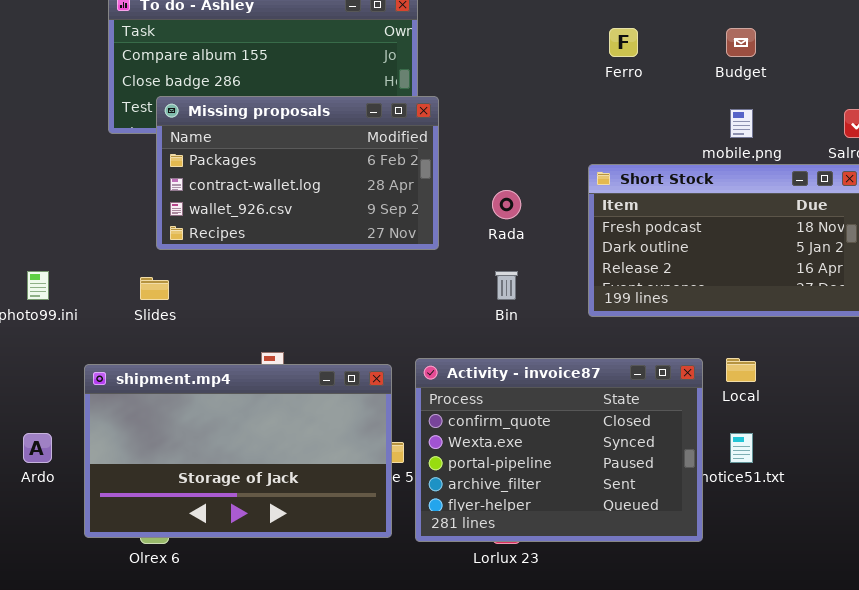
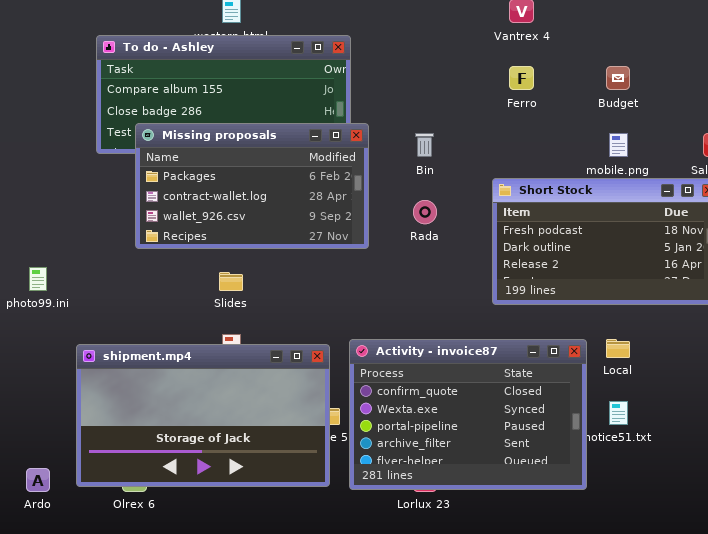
Bin: [495,271,518,300] -> [415,133,434,157], moved
Slides: [140,277,169,300] -> [219,272,243,291], moved
Ardo: [23,433,52,463] -> [26,468,50,492], moved

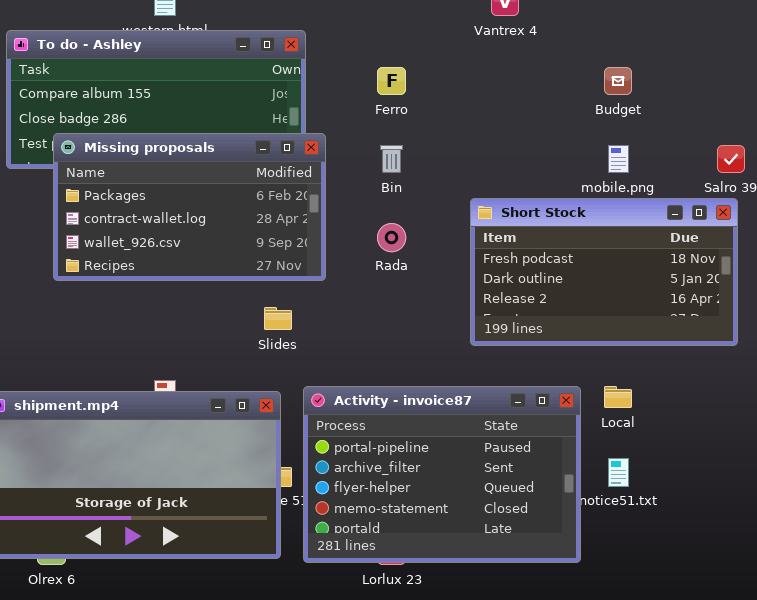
Ferro: [509,66,534,90] -> [377,67,406,95], moved
Slides: [219,272,243,291] -> [264,307,292,330], moved
Activity - invoice87: [349,339,587,490] -> [303,386,581,563], scrolled down 2 rows

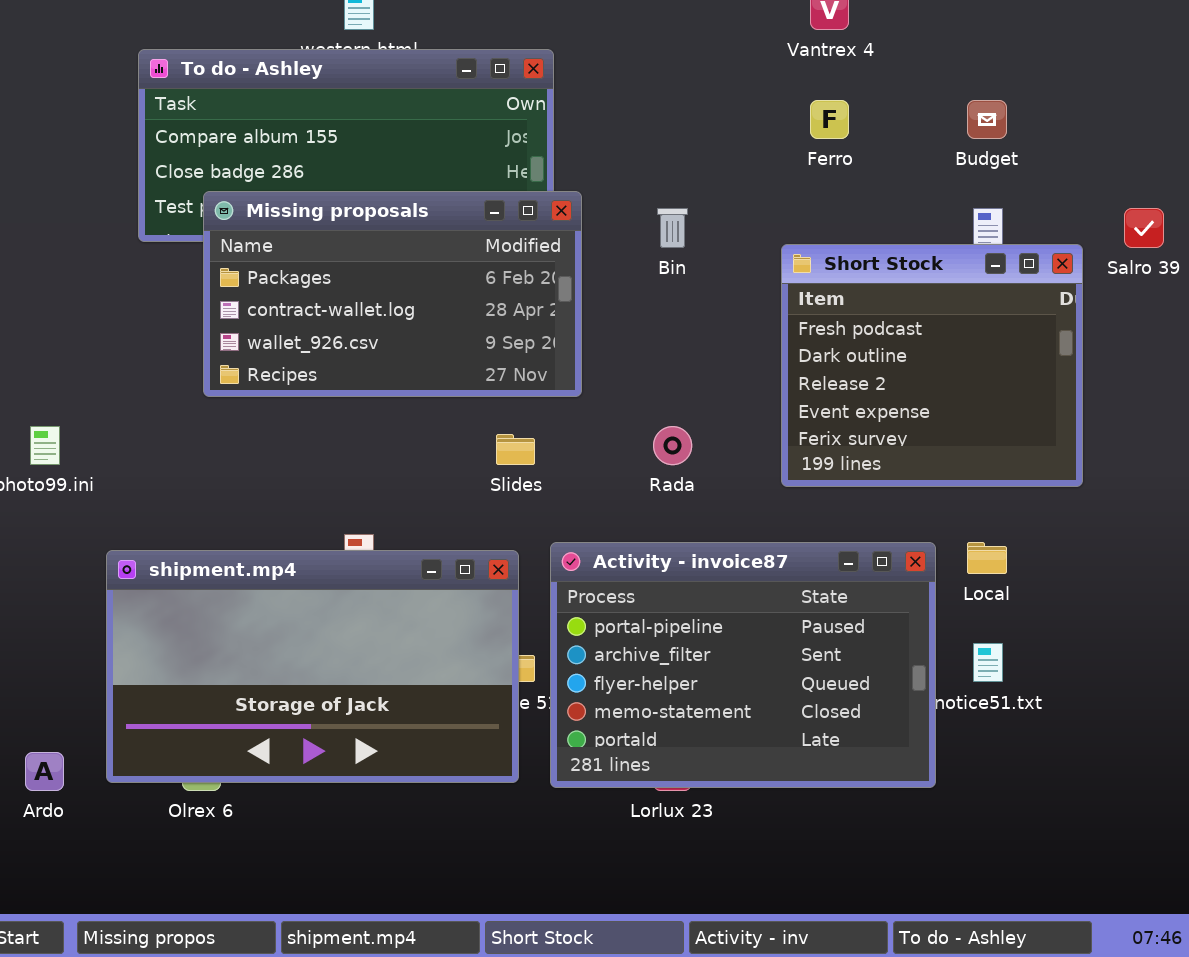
Ferro: [377,67,406,95] -> [810,100,849,139], moved
Short Stock: [470,198,738,346] -> [781,244,1083,487], resized
Rada: [377,223,406,252] -> [653,426,692,465], moved

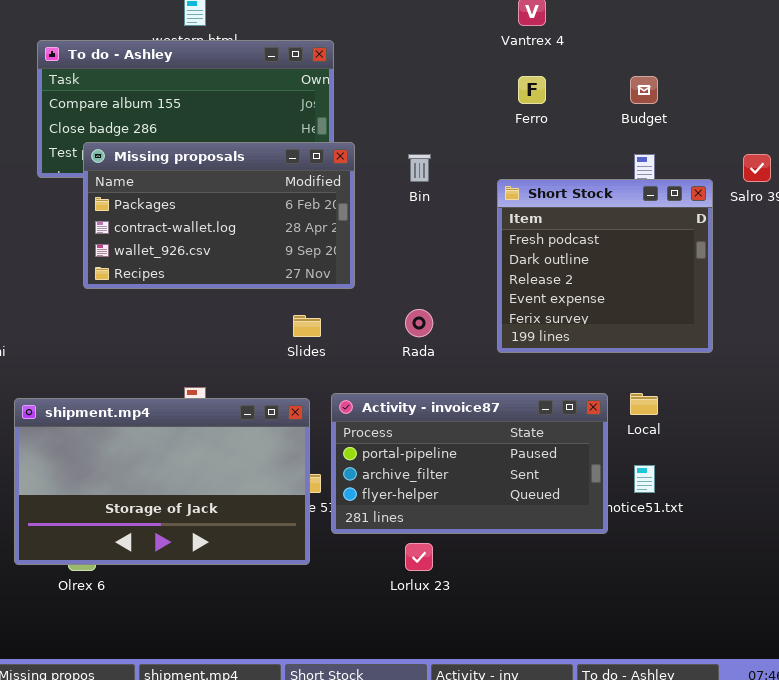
Activity - invoice87: [550,542,936,788] -> [331,393,608,534], resized

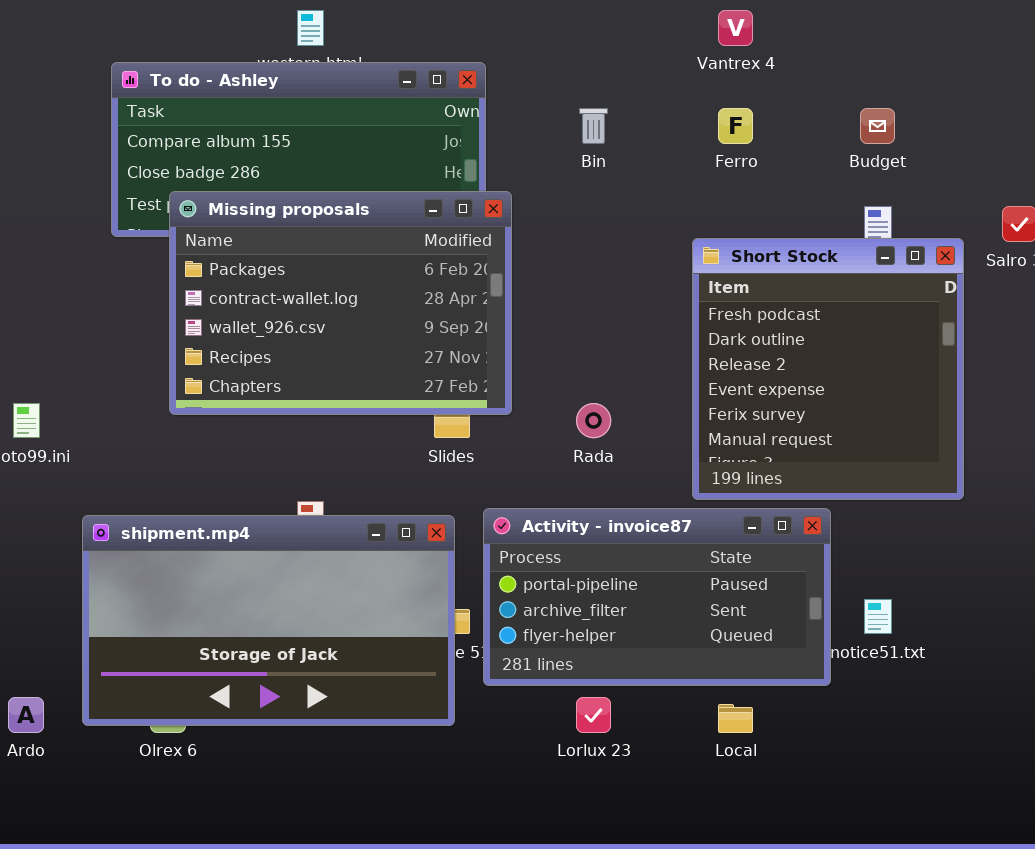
Missing proposals: [83,142,355,289] -> [169,191,512,415], resized
Bin: [408,154,431,182] -> [579,108,608,144], moved
Short Stock: [497,179,713,353] -> [692,238,964,500], resized
Local: [630,393,658,415] -> [718,704,753,733], moved

